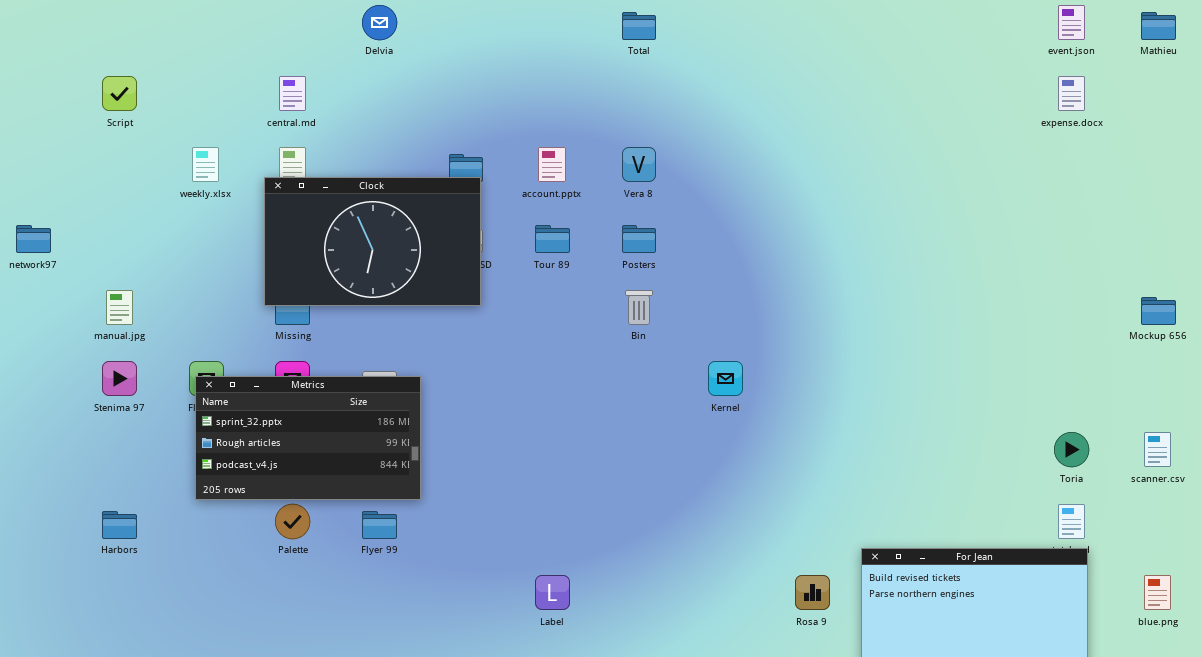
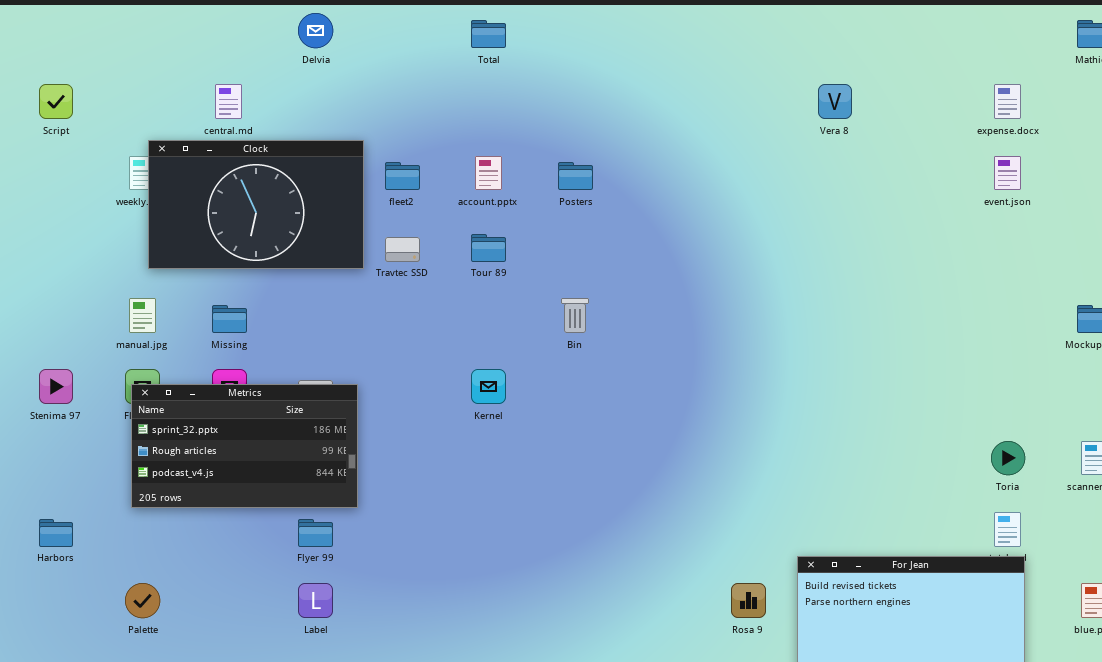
event.json: [1058,5,1085,40] -> [994,156,1021,190], moved
Total: [622,12,656,40] -> [471,20,506,48], moved
Vera 8: [622,147,656,182] -> [818,84,852,119], moved
Clock: [264,177,481,306] -> [148,140,364,269], moved
Posters: [622,225,656,253] -> [558,162,593,190], moved
manual.jpg: [106,290,133,325] -> [129,298,156,333], moved
Kernel: [708,361,743,396] -> [471,369,506,404], moved
Palette: [275,504,310,539] -> [125,583,160,618], moved
Label: [535,575,570,610] -> [298,583,333,618], moved

